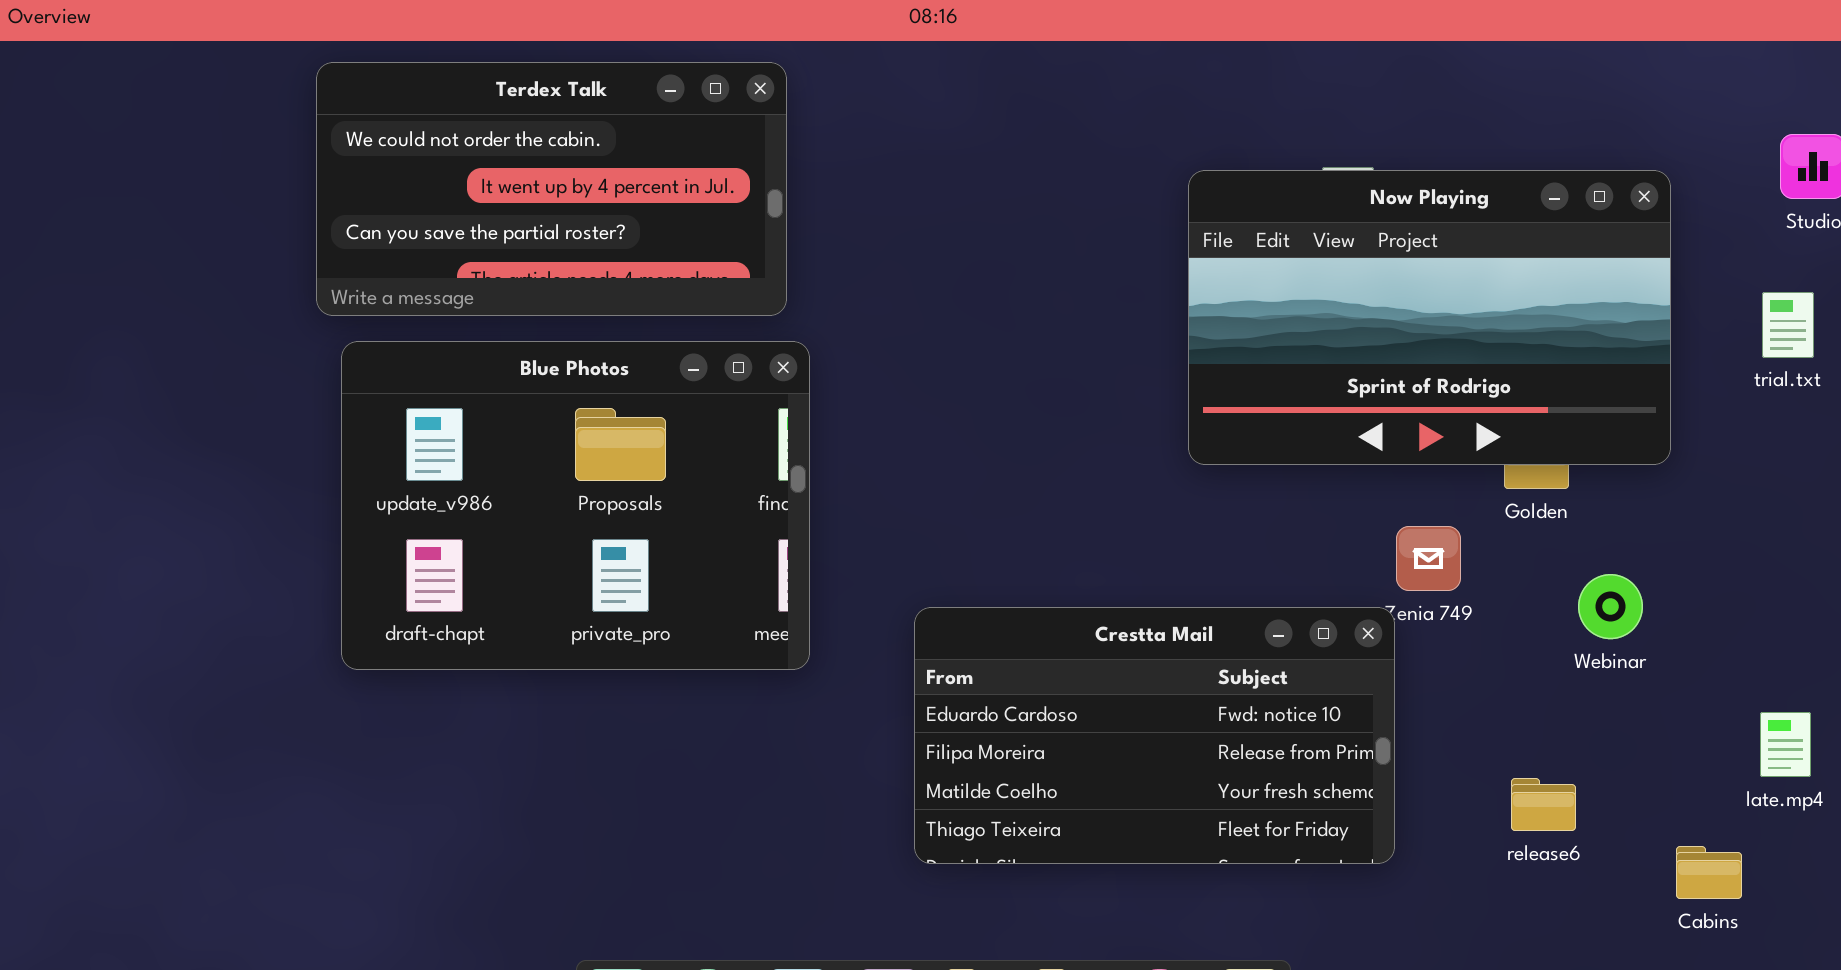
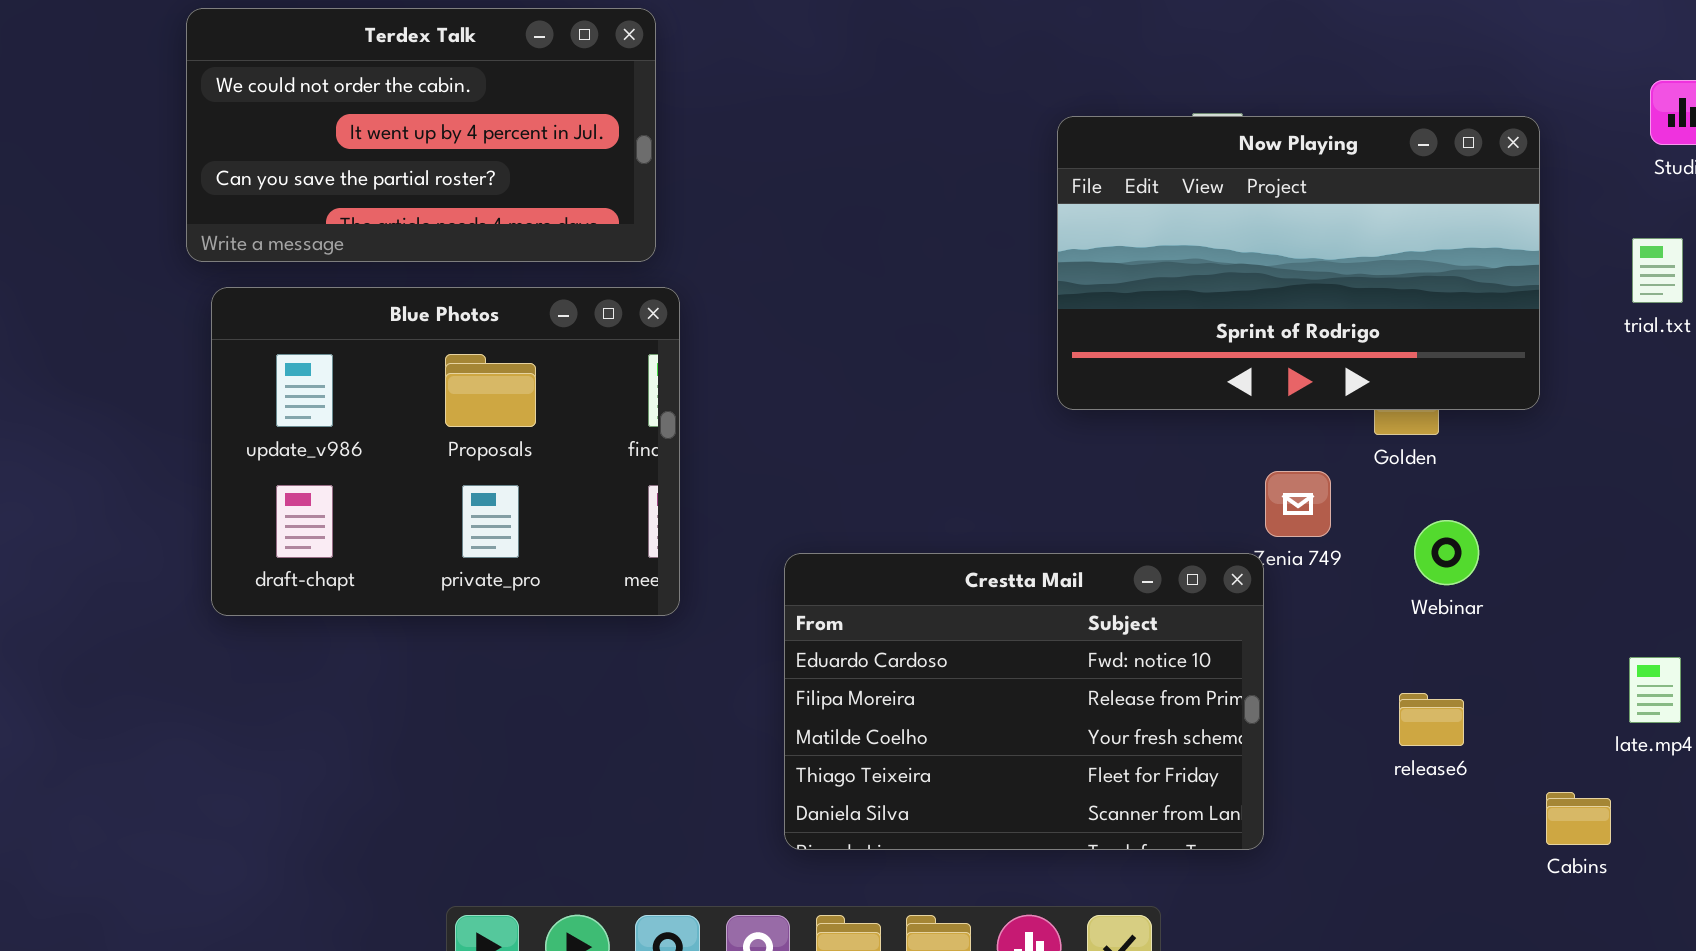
Webinar: [1578,574,1643,639] -> [1414,520,1479,585], moved
Crestta Mail: [914,607,1395,864] -> [784,553,1264,850], resized
release6: [1511,778,1576,831] -> [1399,693,1464,746], moved

